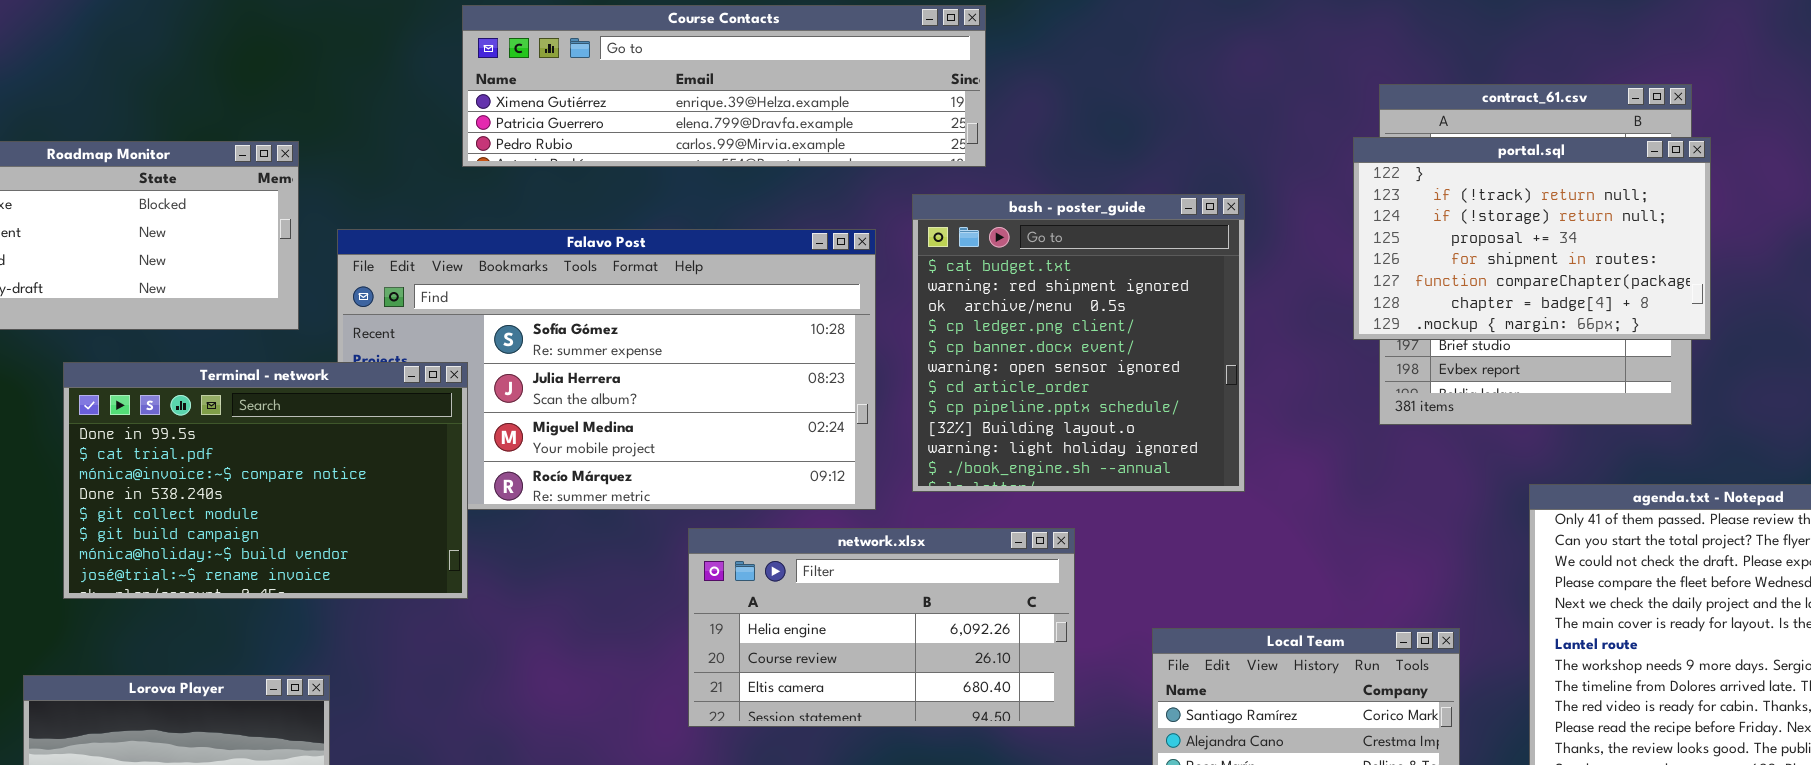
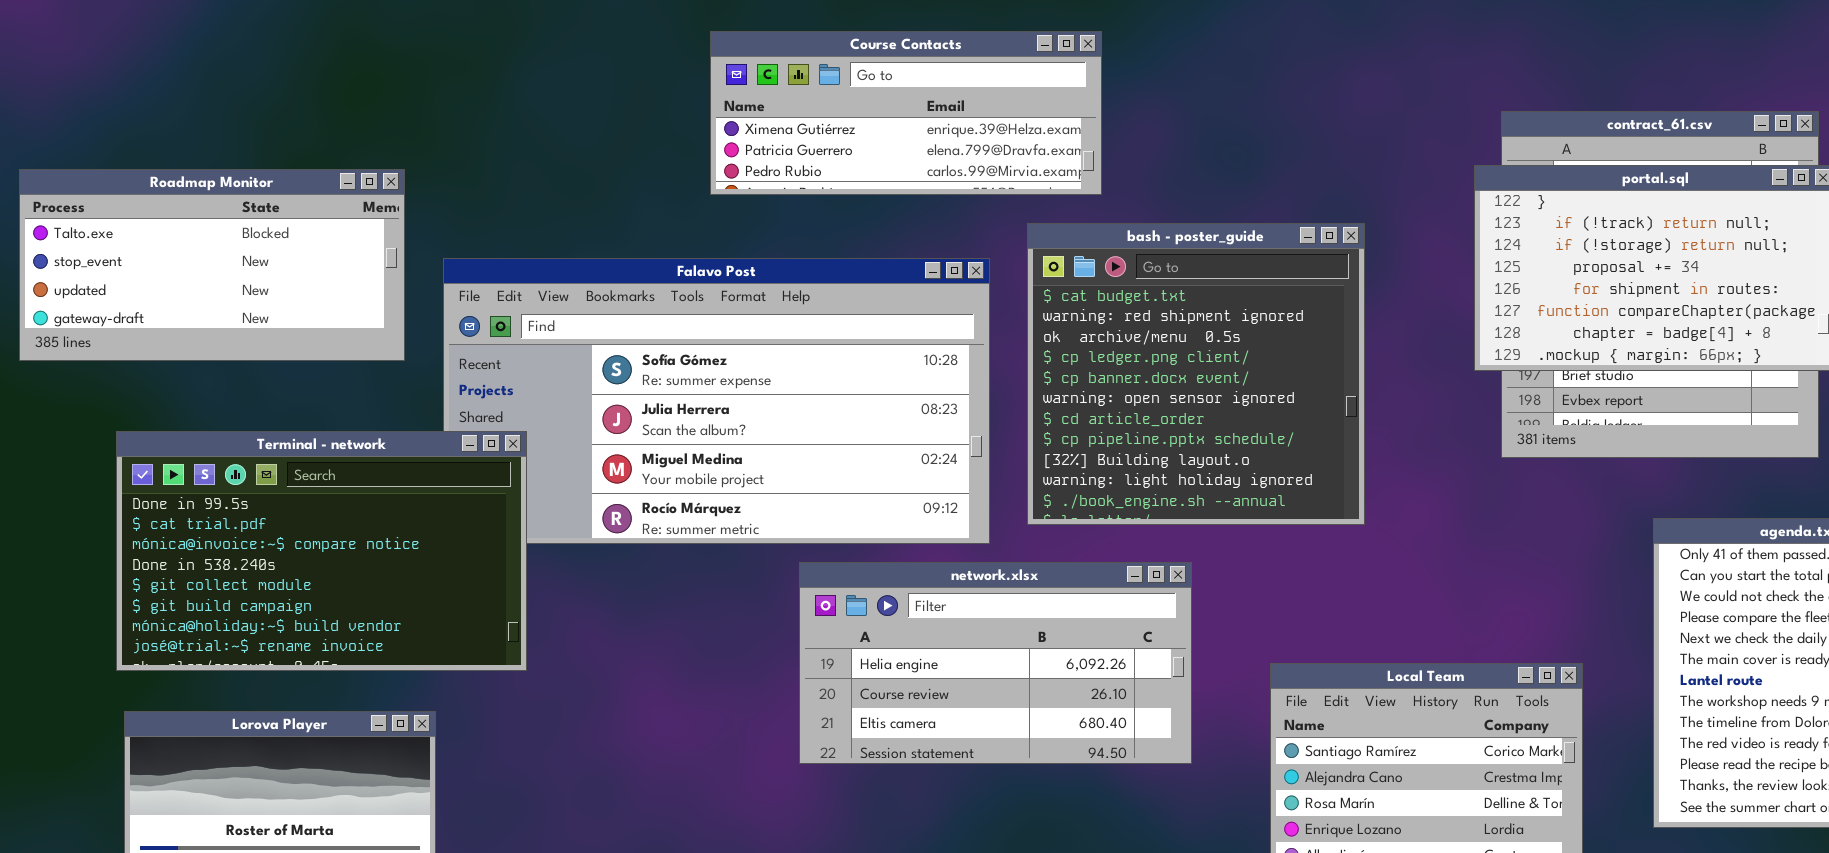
Course Contacts: [462,5,986,167] -> [710,31,1102,195], resized
Terminal - network: [63,362,468,599] -> [116,431,527,671], moved

